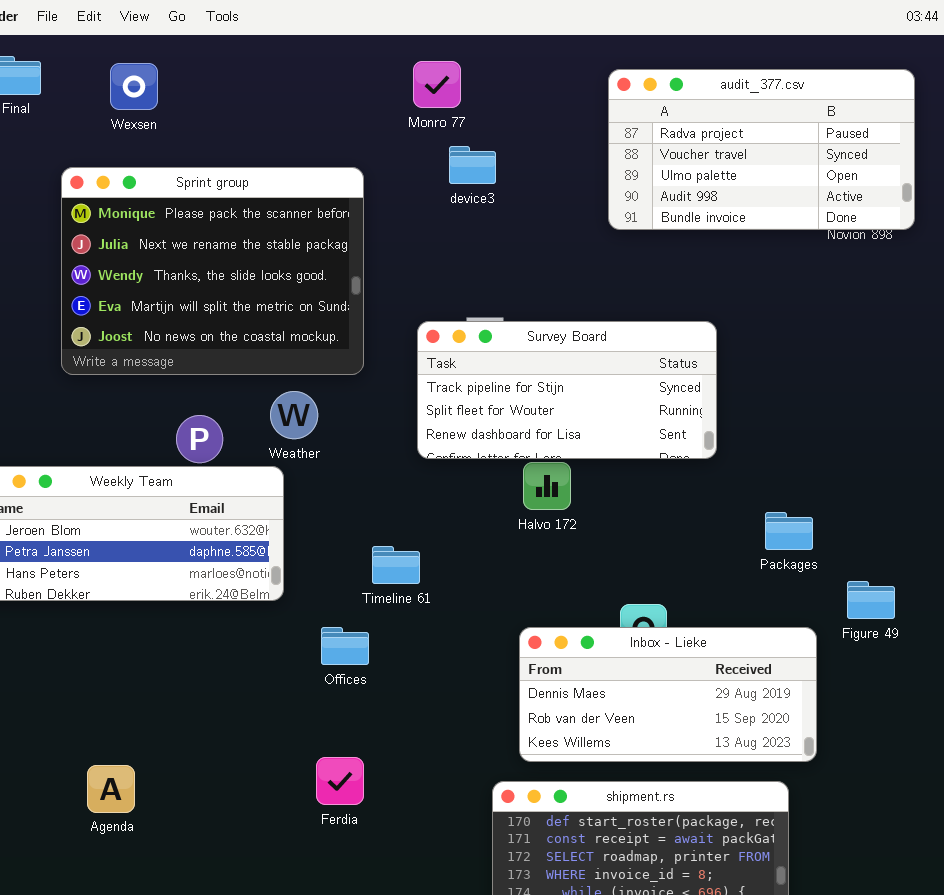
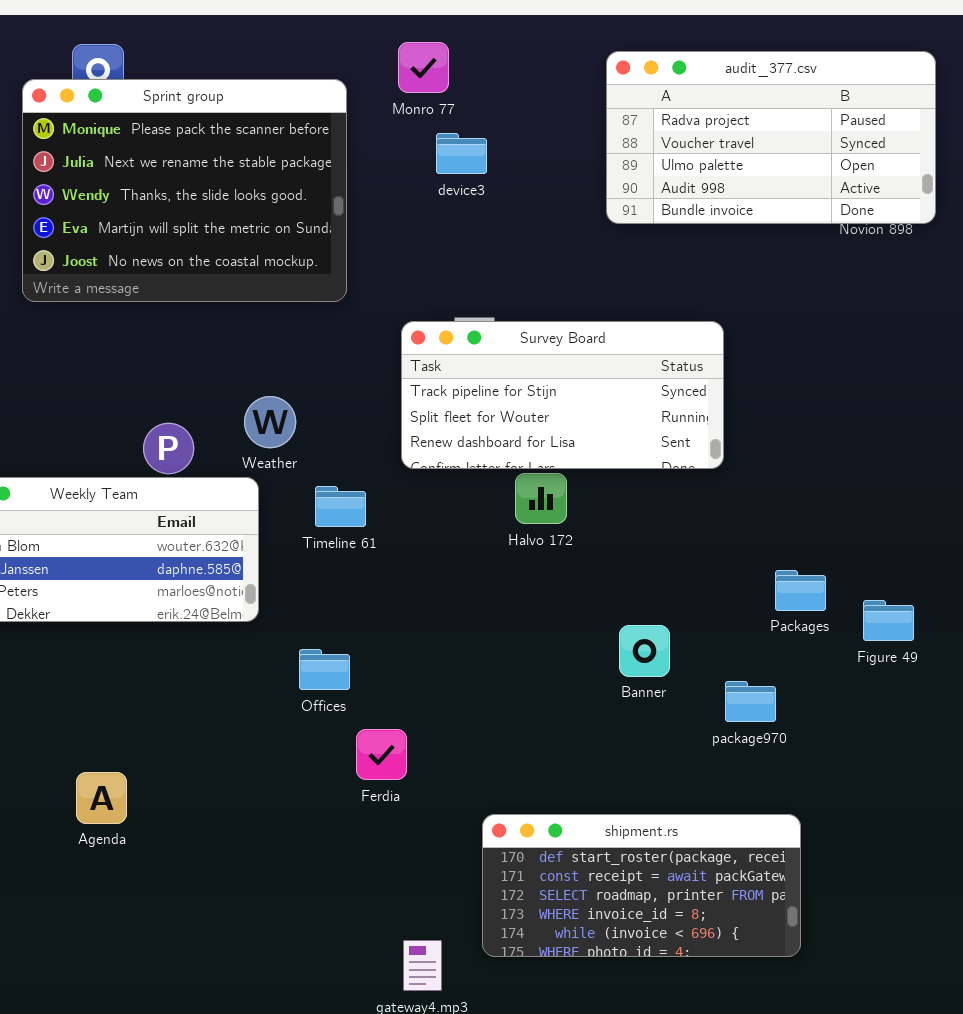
Sprint group: [61,167,364,375] -> [22,79,347,302], moved
Packages: [765,512,813,550] -> [775,570,826,611], moved
Timeline 61: [372,546,420,584] -> [315,486,366,527], moved
Inbox - Lieke: [519,627,817,762] -> none, closed
Ferdia: [316,757,364,805] -> [356,729,407,780], moved
Agenda: [87,765,135,813] -> [76,772,127,824], moved

